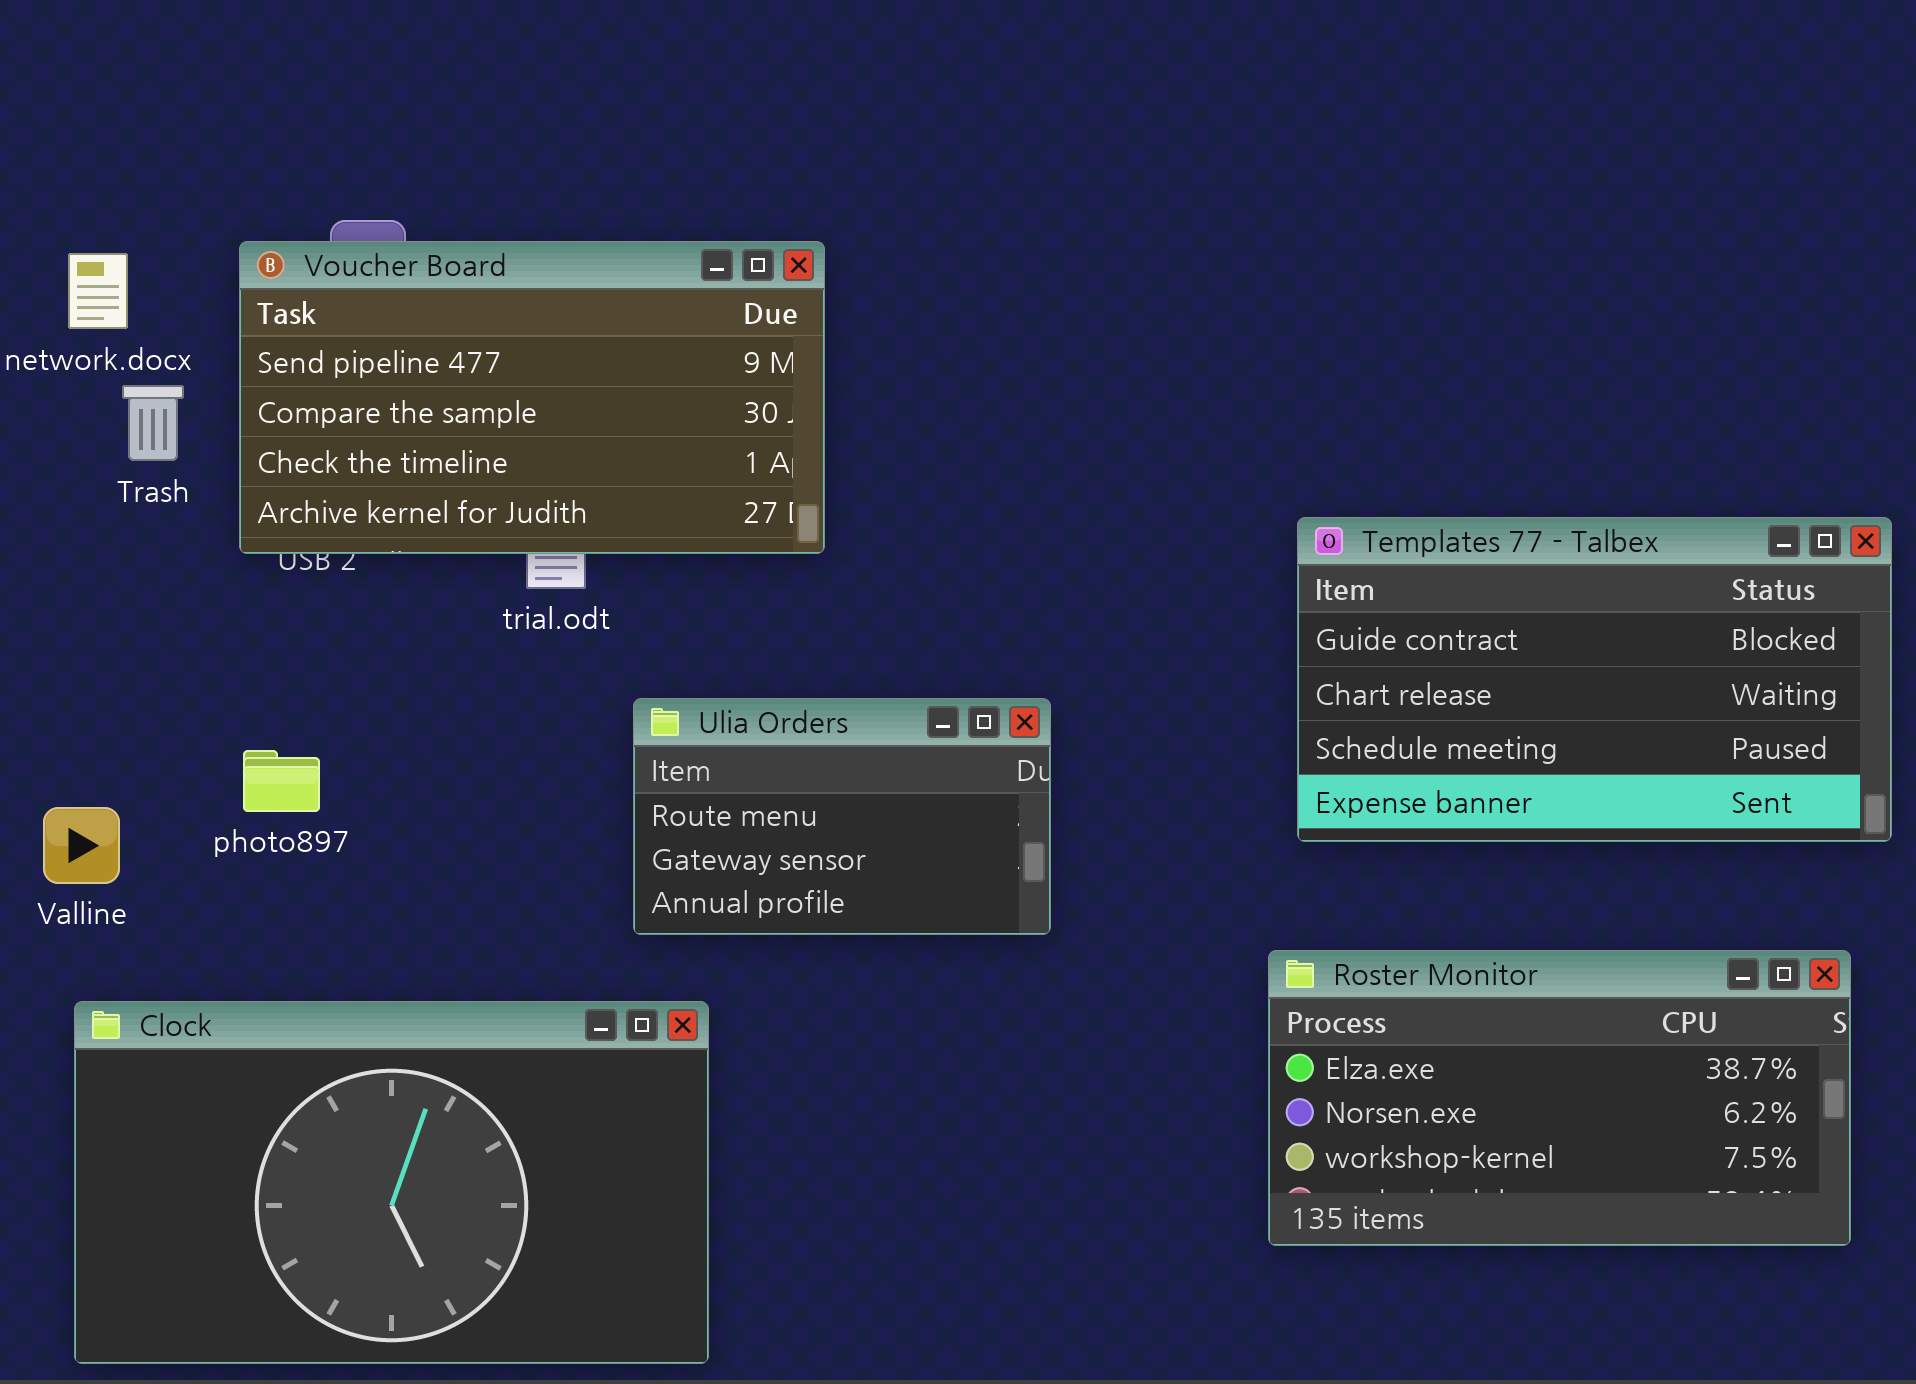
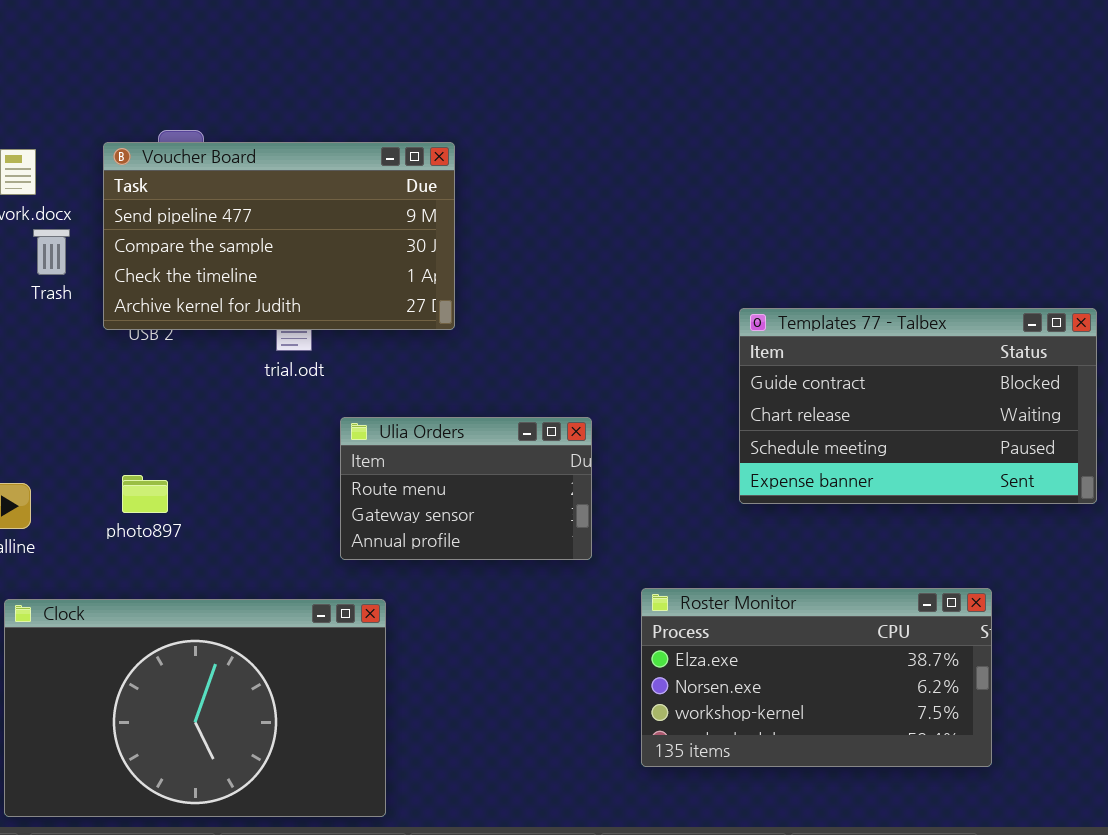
photo897: [243,750,320,812] -> [122,475,168,513], moved
Roster Monitor: [1268,950,1851,1246] -> [641,588,992,767], moved

